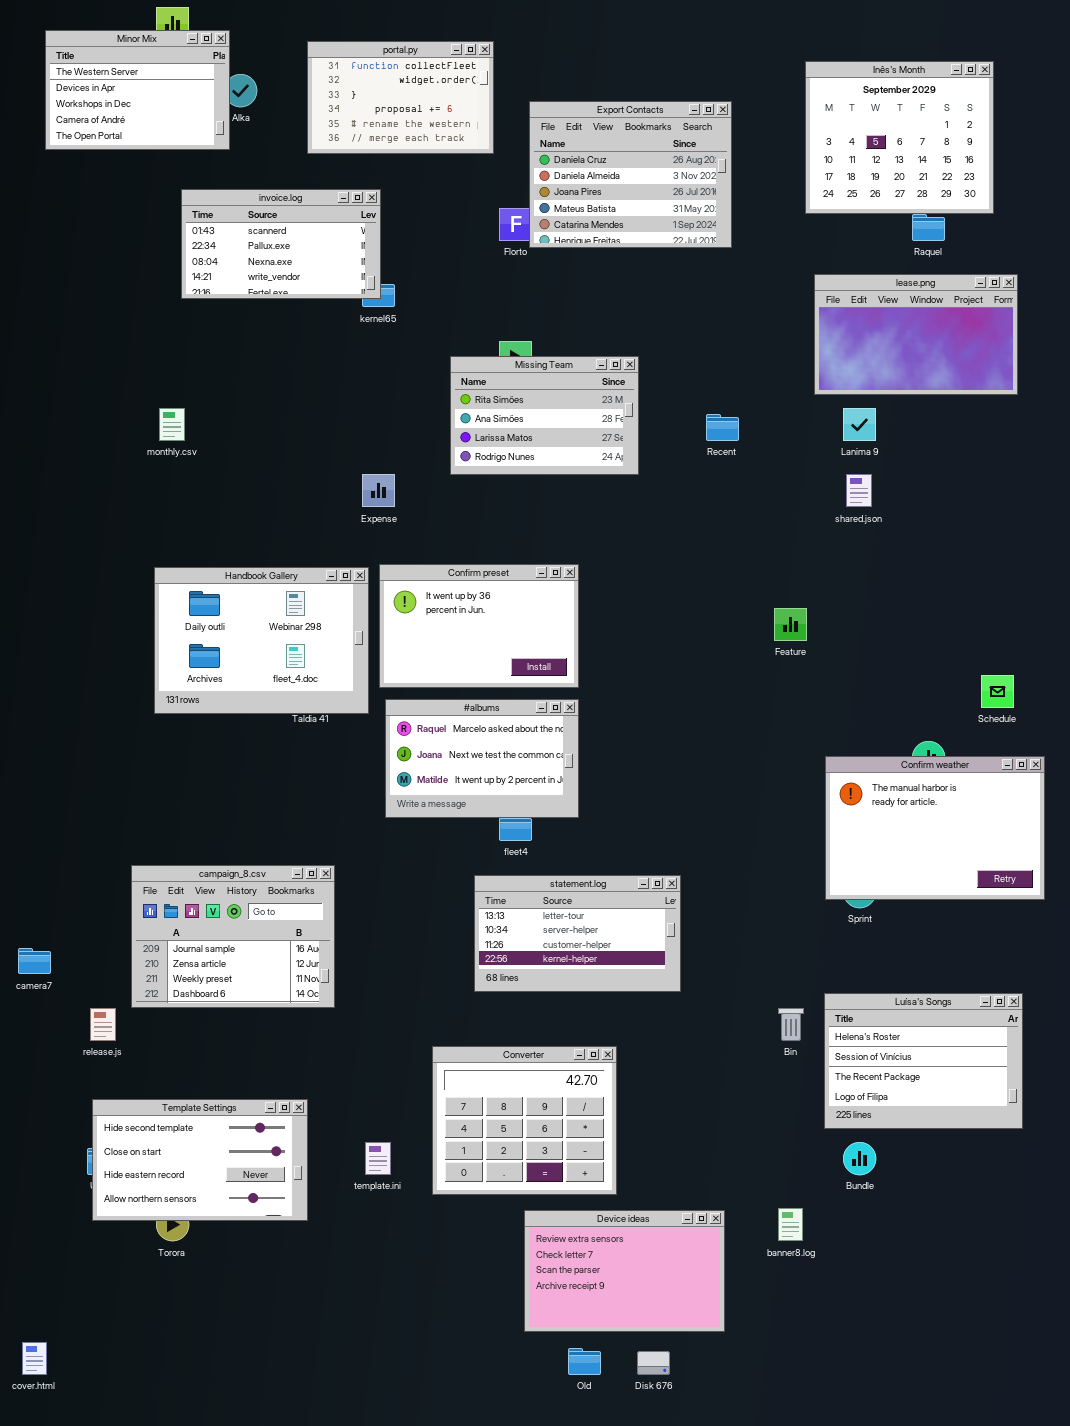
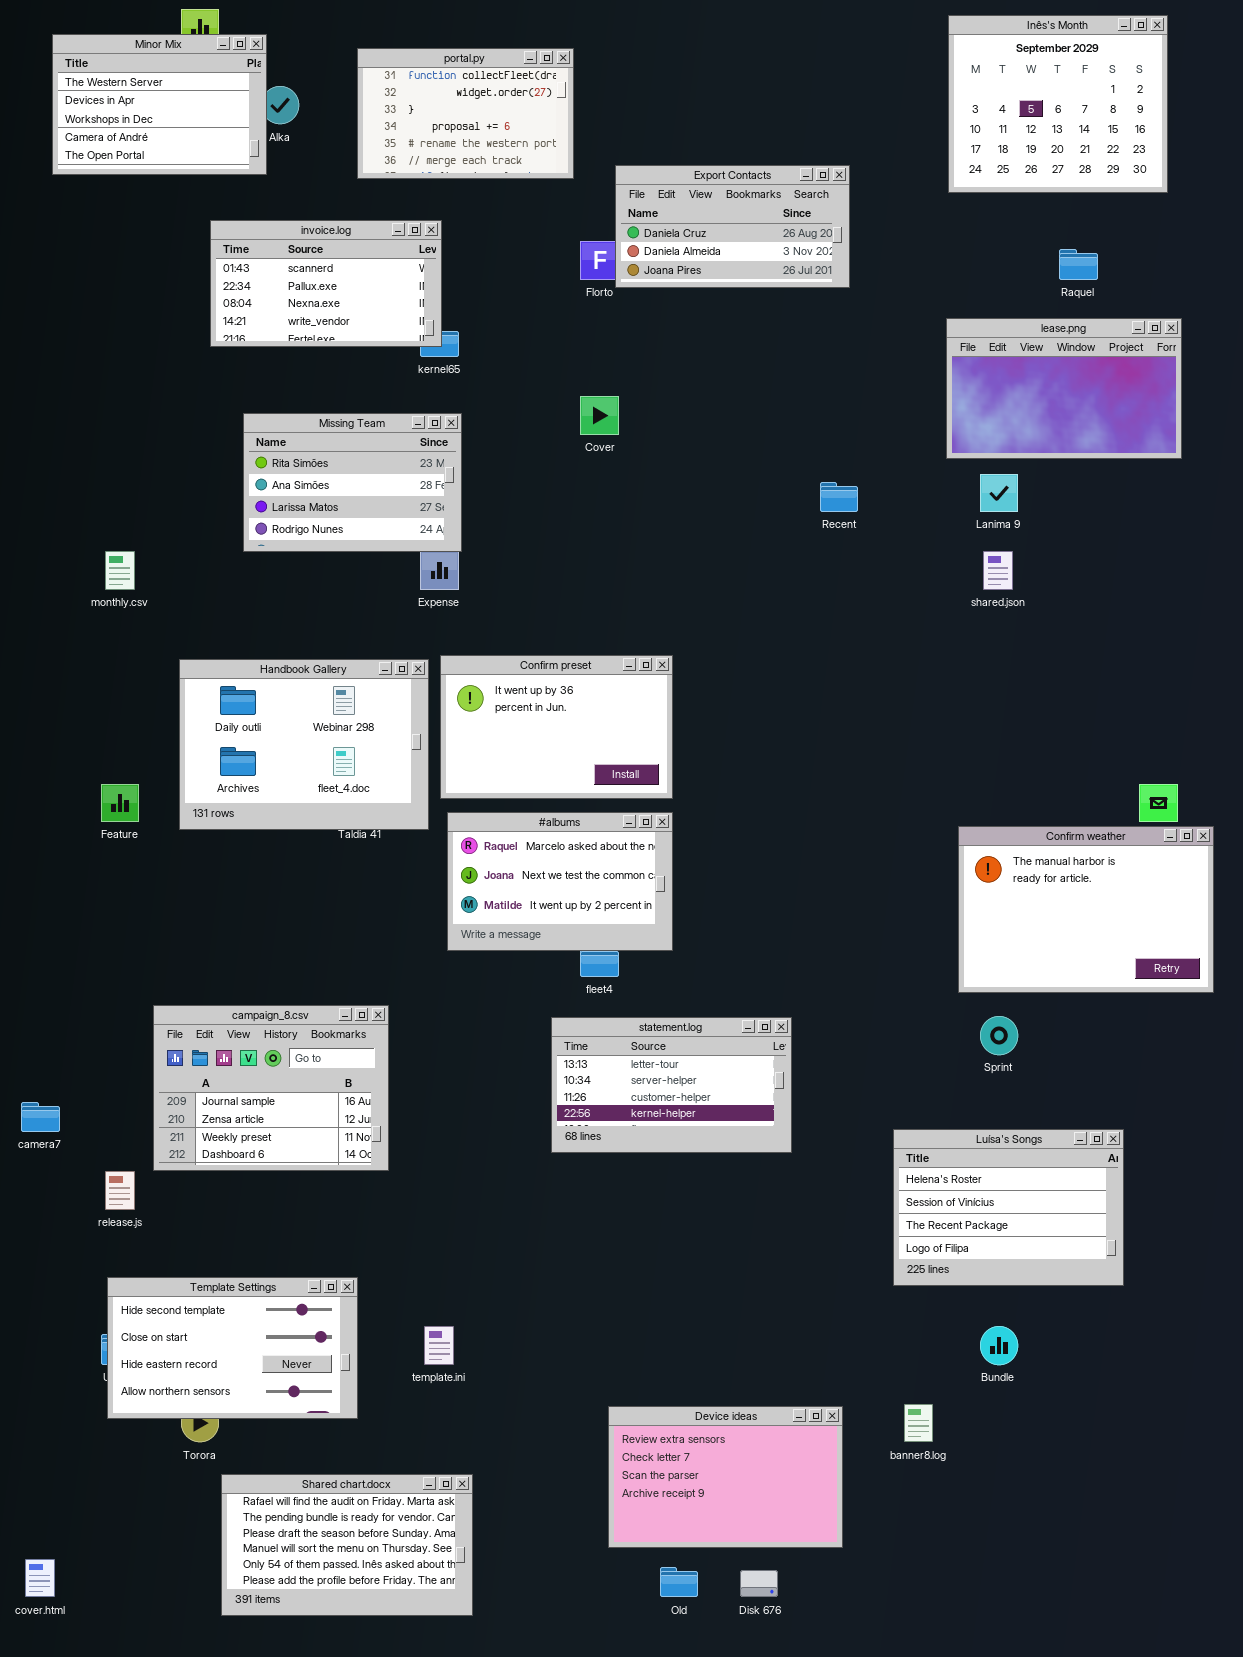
Inês's Month: [805,61,994,214] -> [948,15,1168,193], moved
Export Contacts: [529,101,732,248] -> [615,165,850,288], resized
Missing Team: [450,356,639,475] -> [243,413,462,552], moved
monthly.csv: [159,408,185,441] -> [105,551,135,590], moved
Feature: [774,608,807,641] -> [101,784,139,822], moved
Confirm weather: [825,756,1045,900] -> [958,826,1214,993], moved
Luísa's Songs: [824,993,1023,1129] -> [893,1129,1124,1286], moved
Converter: [432,1046,617,1195] -> none, closed
Shared chart.docx: none -> [221,1474,473,1616], opened

